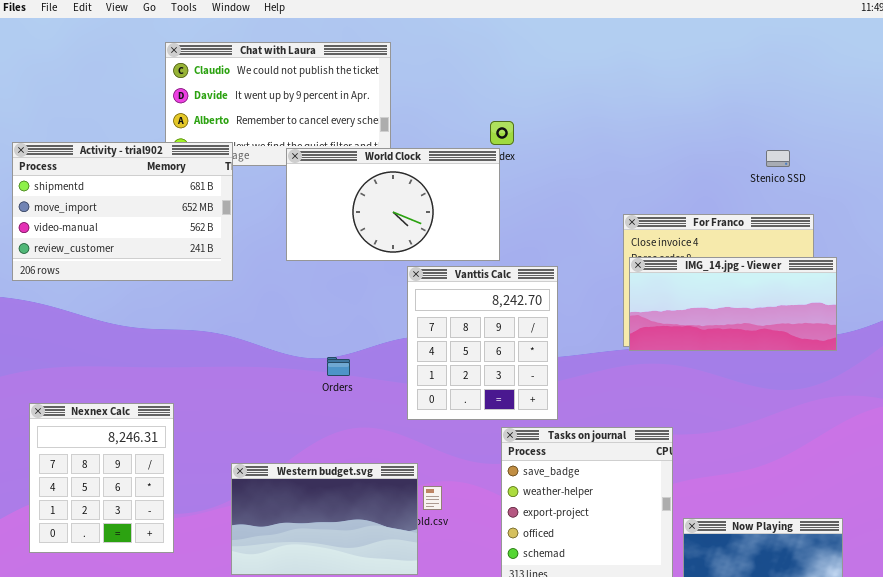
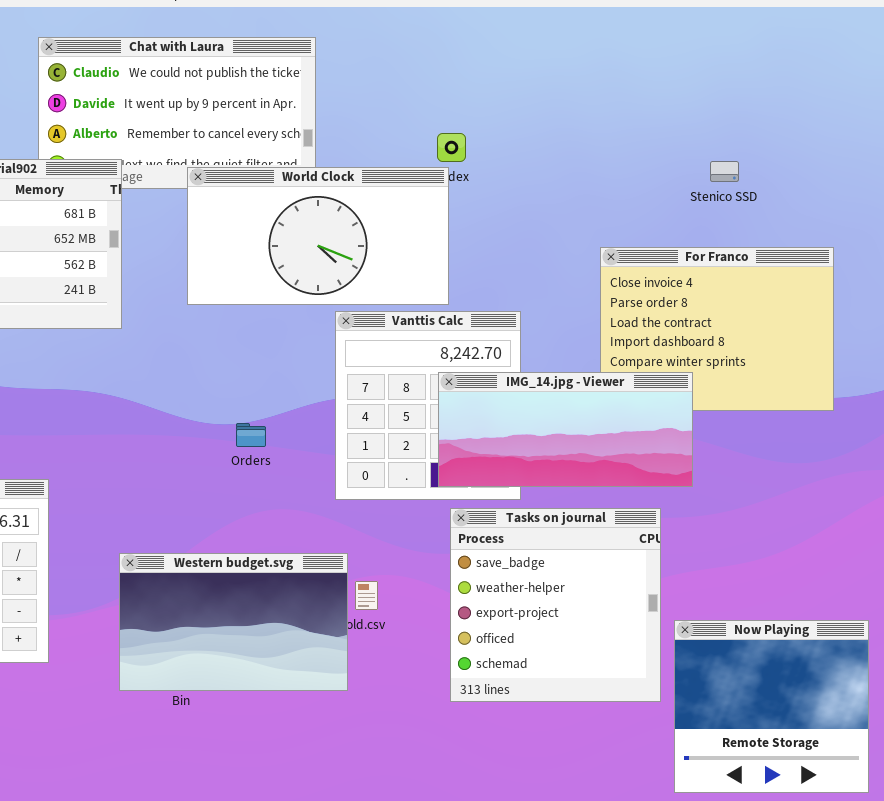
Stenico SSD: [766,150,790,167] -> [710,161,739,182], moved
IMG_14.jpg - Viewer: [629,257,837,351] -> [438,372,693,487], moved

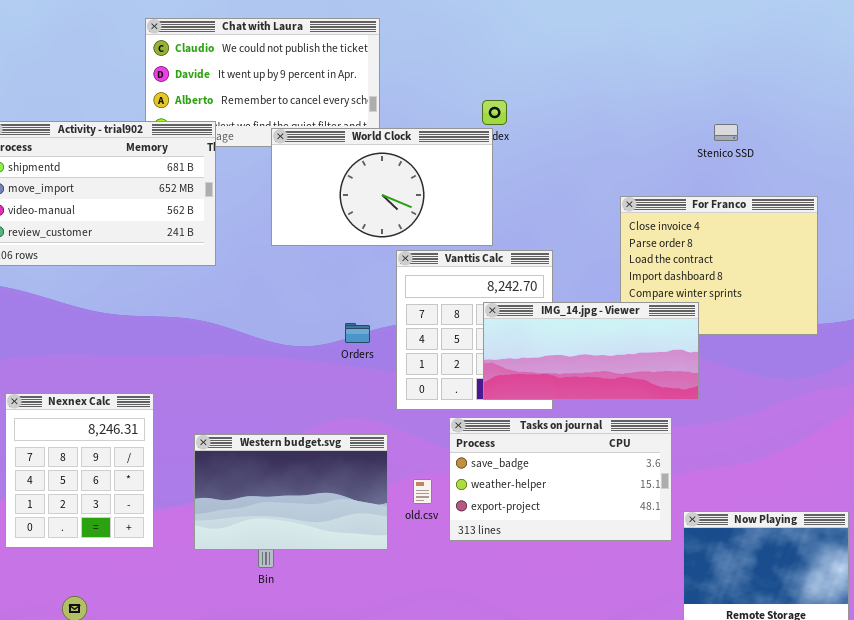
Orders: [236,423,266,447] -> [345,323,370,343], moved
Tasks on journal: [450,508,661,702] -> [449,417,672,541], resized
Western budget.svg: [119,553,348,691] -> [194,434,388,550], moved

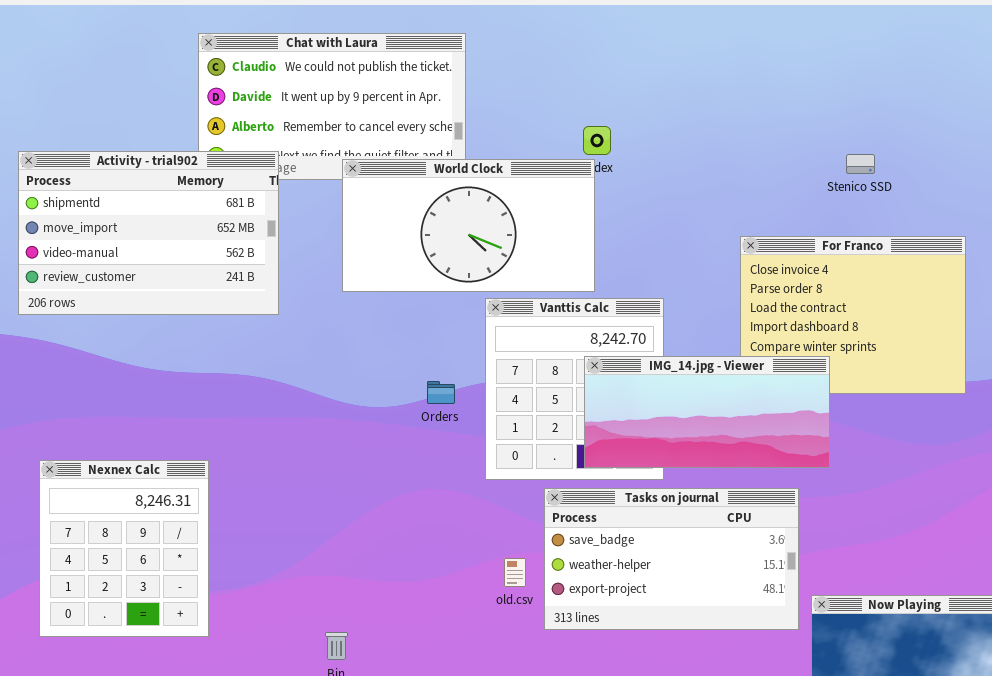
Western budget.svg: [194,434,388,550] -> none, closed

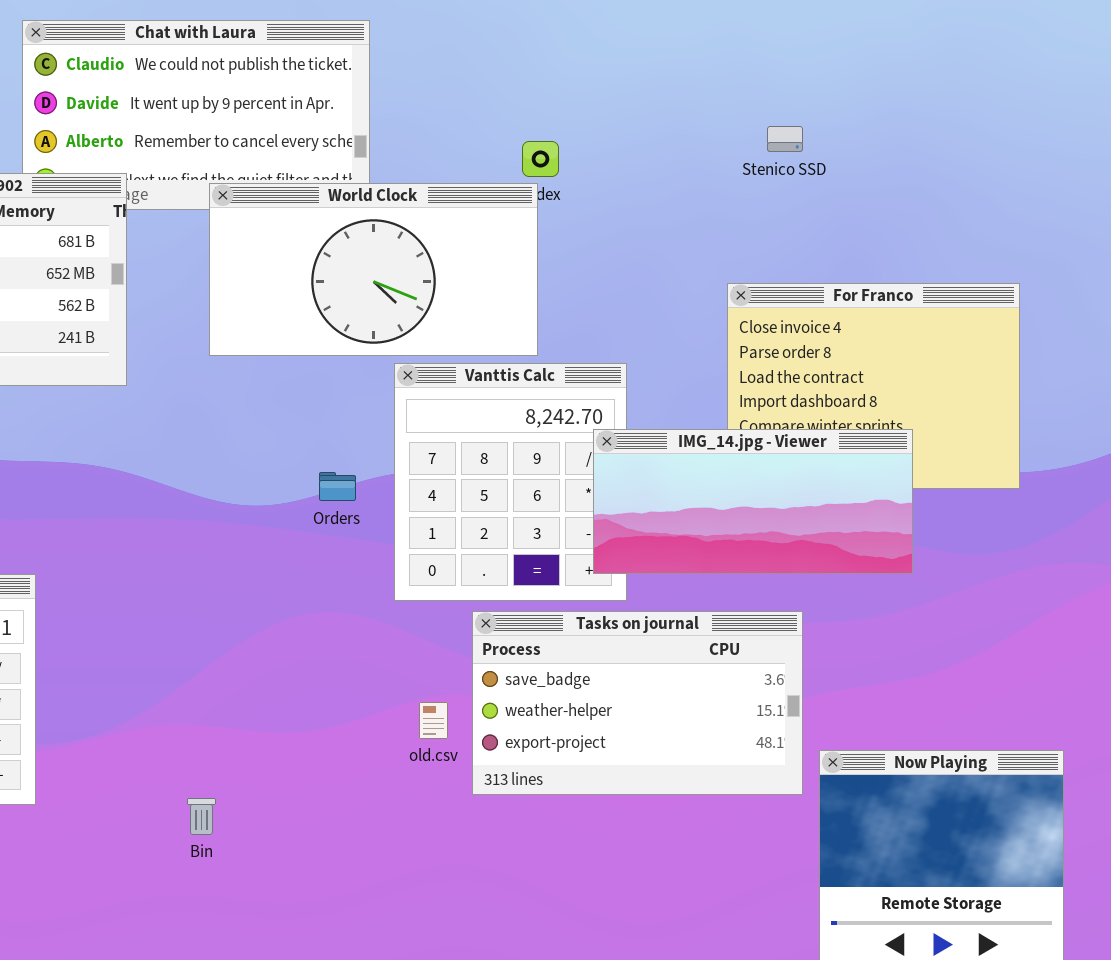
Stenico SSD: [846,154,875,174] -> [767,126,803,152], moved
IMG_14.jpg - Viewer: [584,356,830,468] -> [593,429,913,574], moved

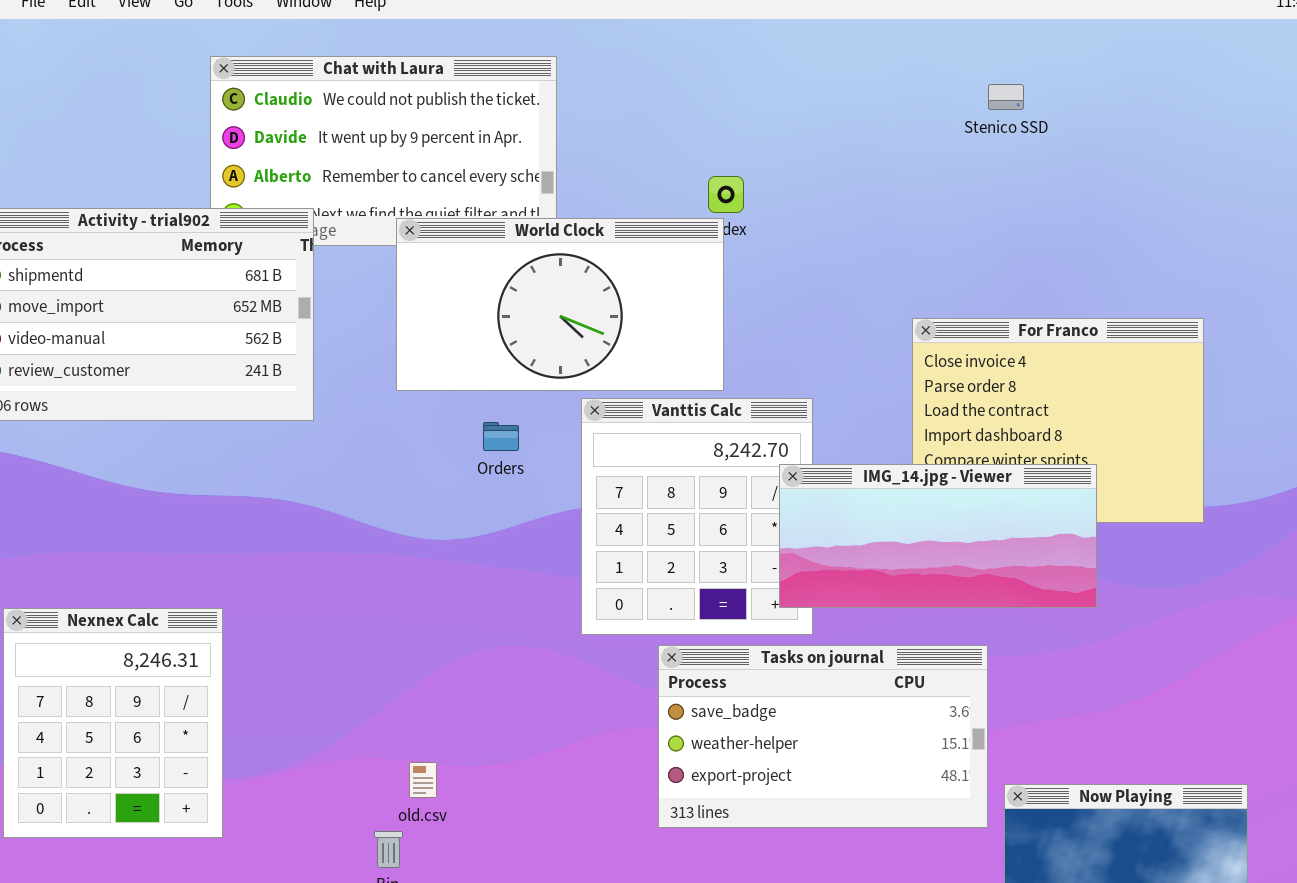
Stenico SSD: [767,126,803,152] -> [988,84,1024,110], moved
Orders: [319,472,356,501] -> [483,422,519,451], moved
old.csv: [419,702,448,739] -> [409,762,437,798], moved

